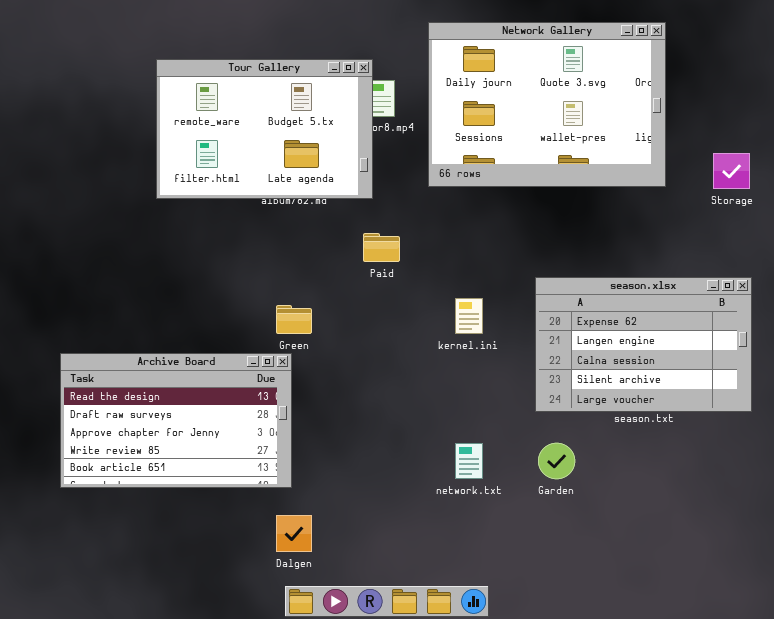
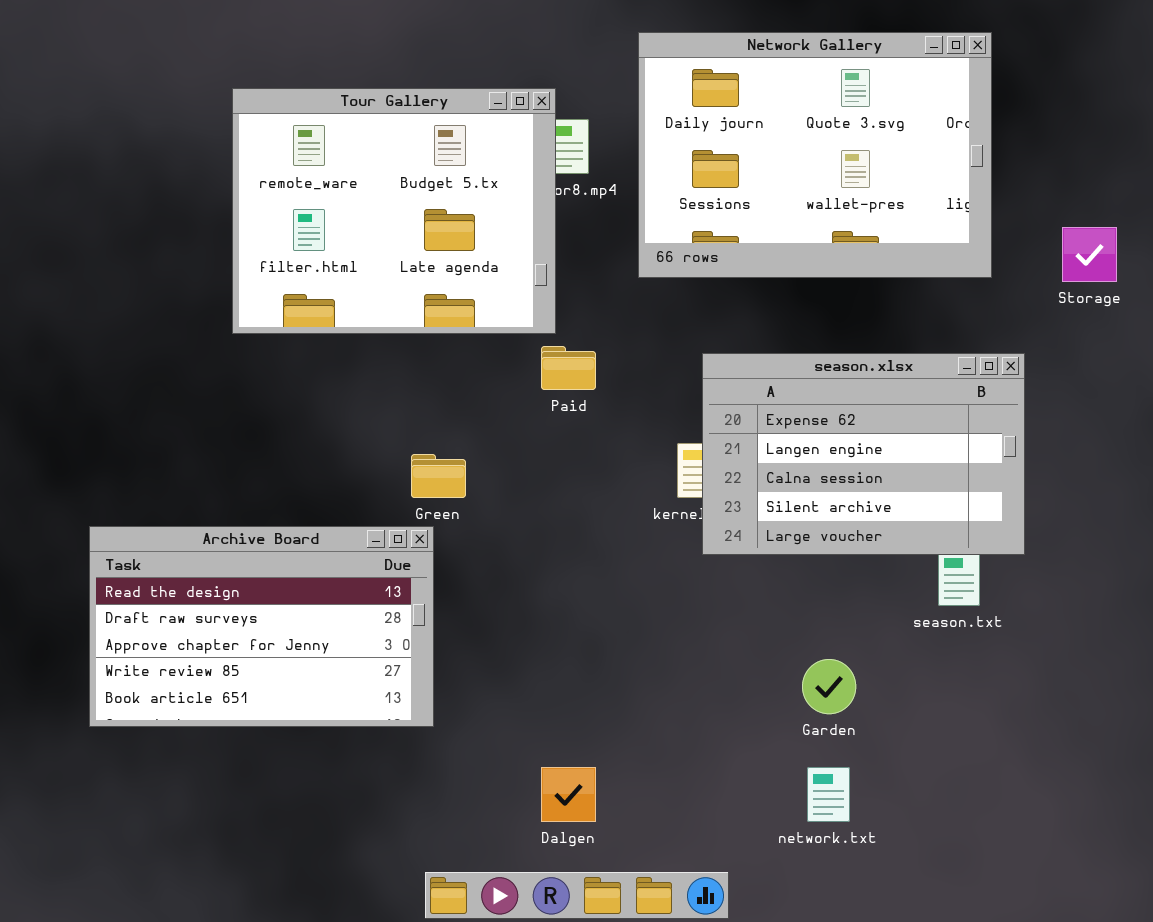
Tour Gallery: [156,59,373,199] -> [232,88,556,334], resized
season.xlsx: [535,277,752,412] -> [702,353,1025,555], moved
network.txt: [455,443,483,479] -> [807,767,850,822], moved
Dalgen: [276,515,312,552] -> [541,767,596,822], moved

